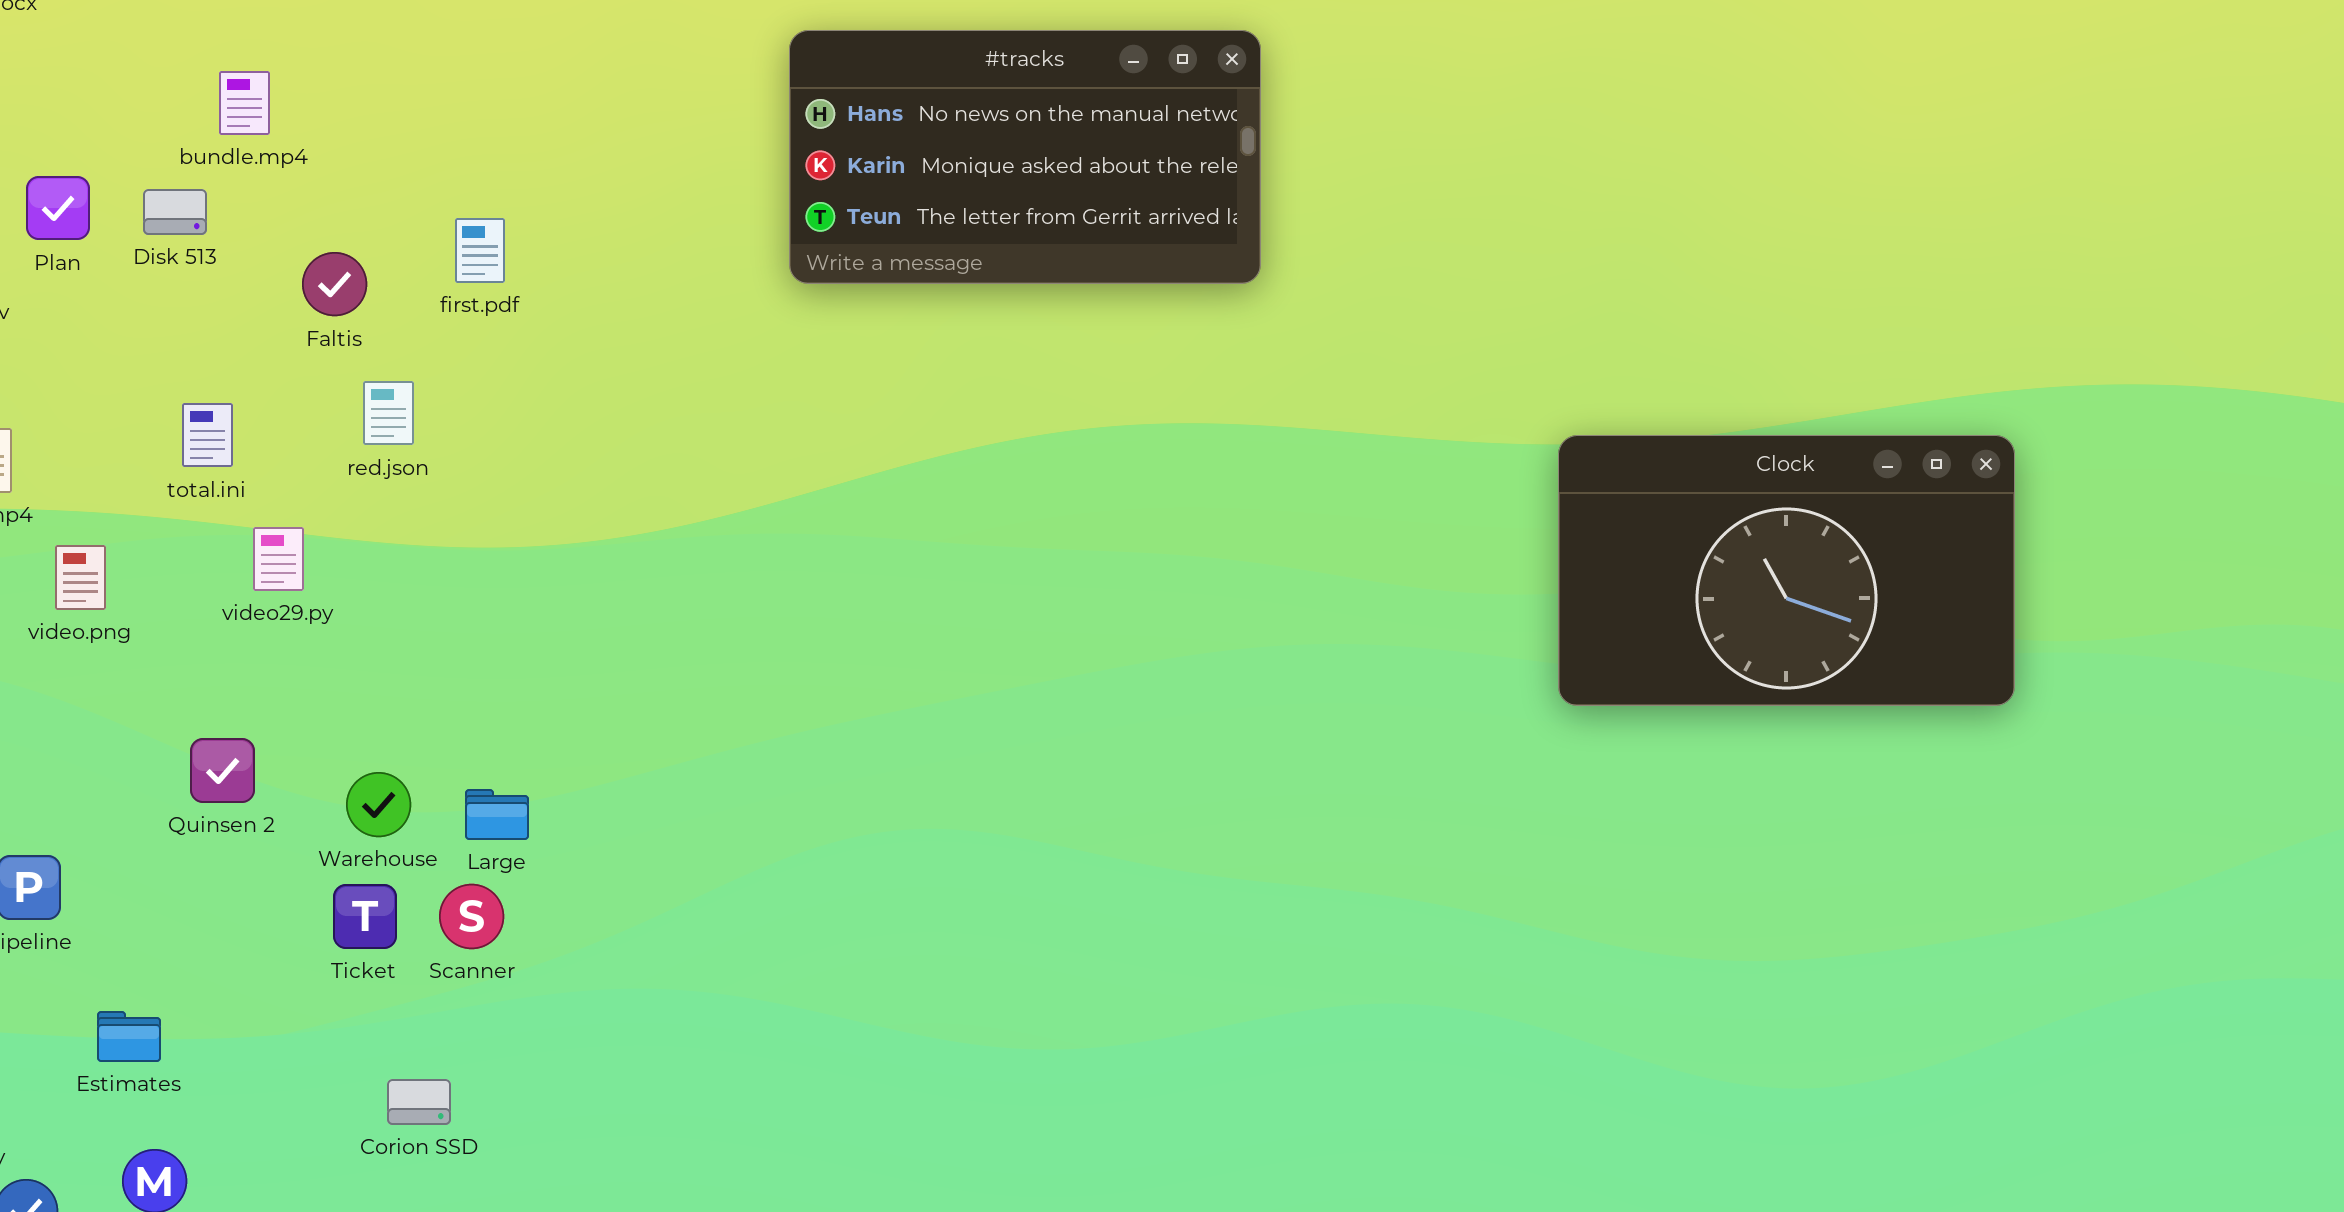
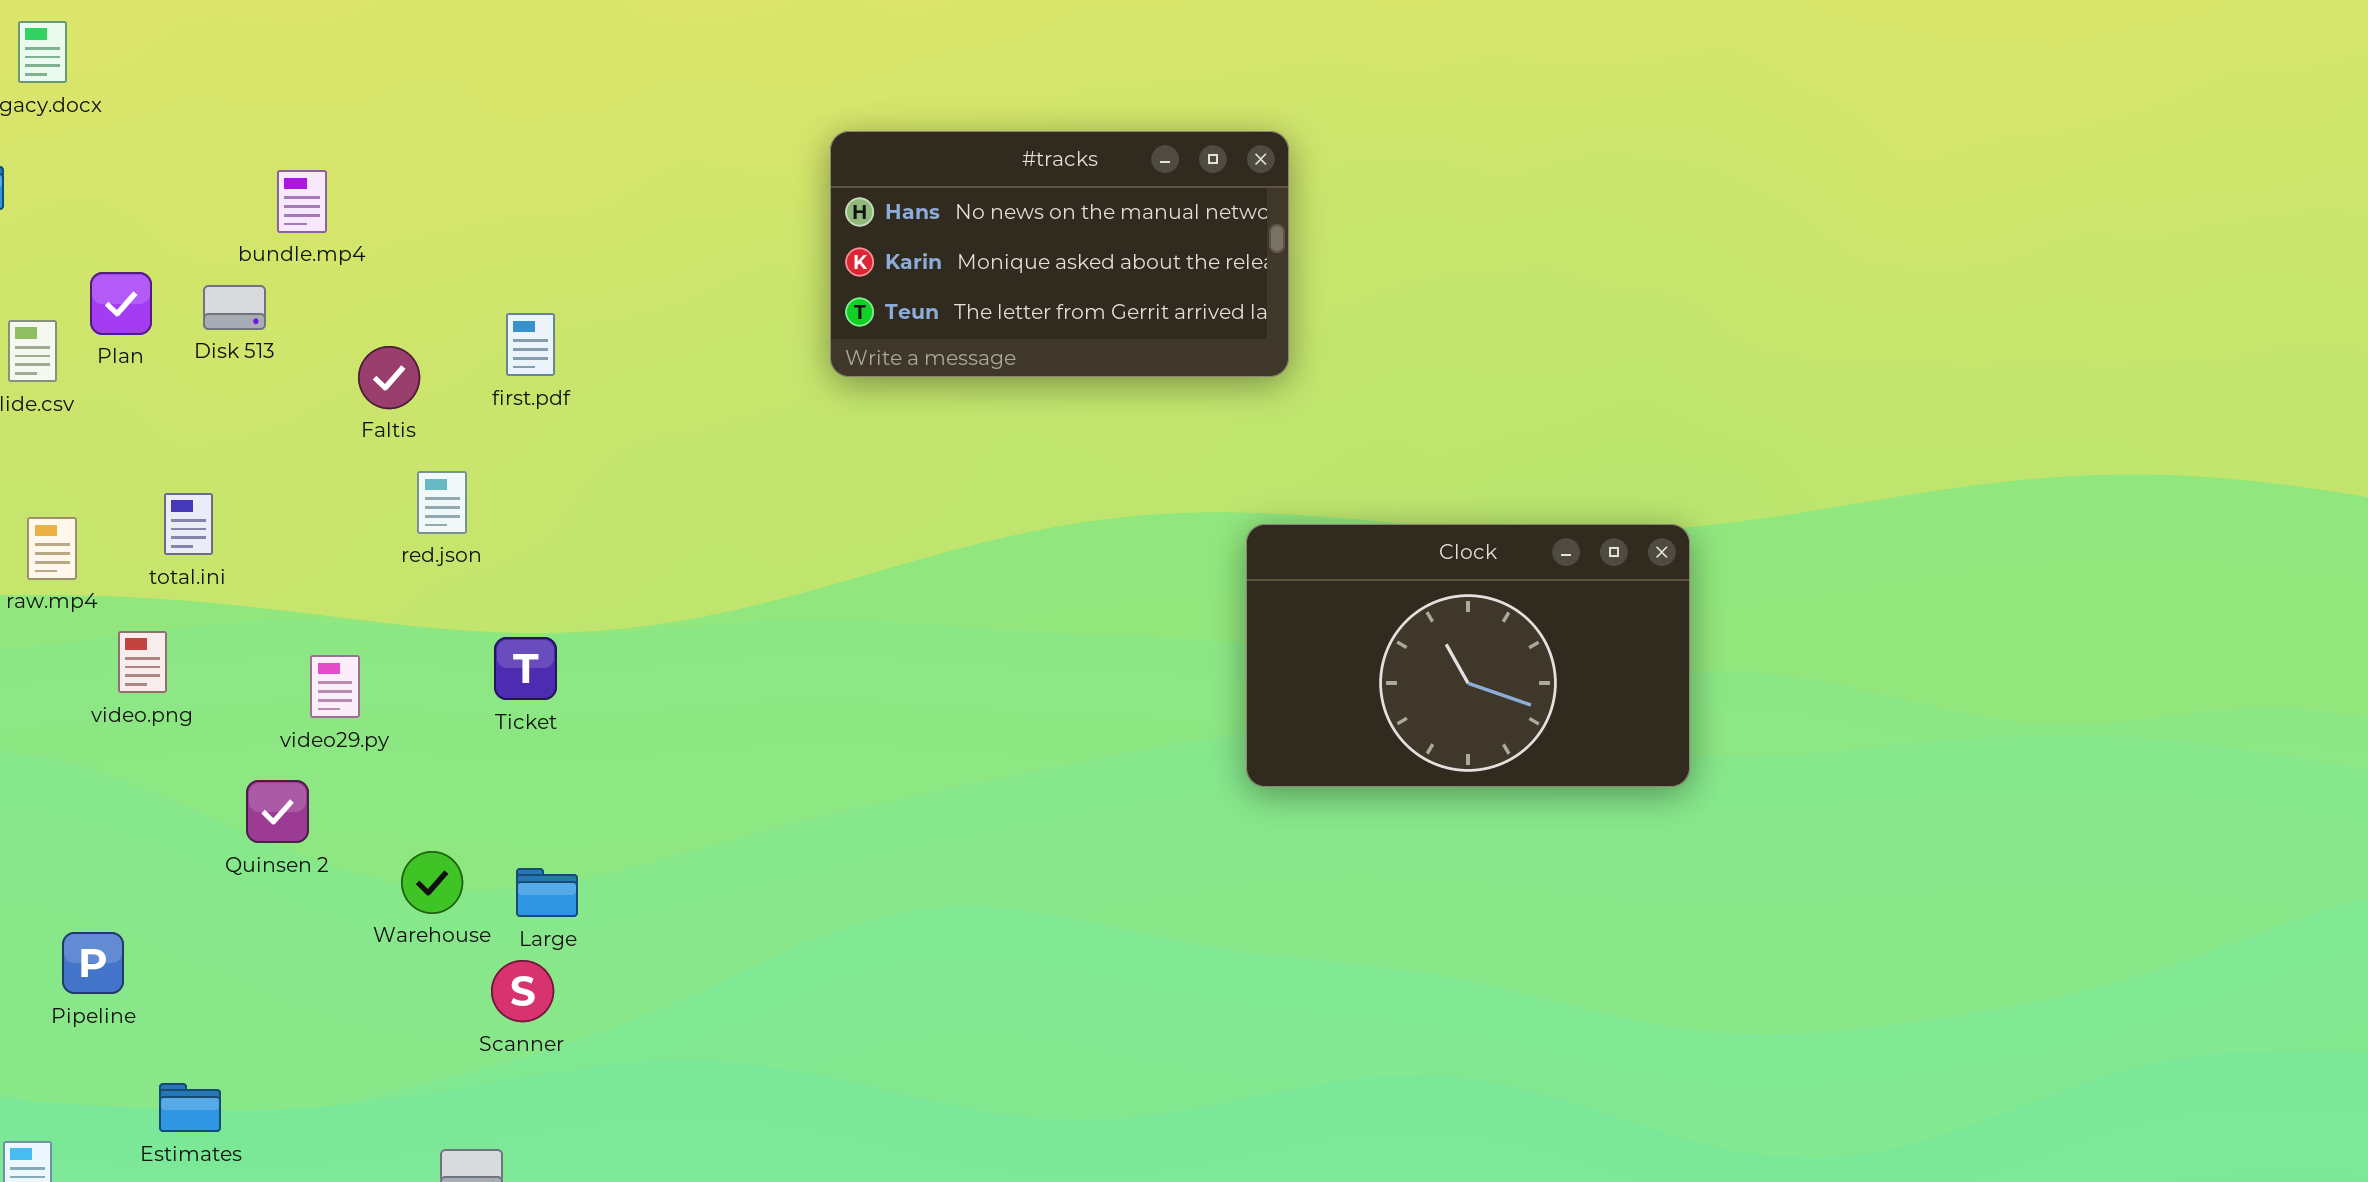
total.ini: [182,403,233,467] -> [164,493,213,555], moved
Clock: [1558,435,2015,706] -> [1246,524,1690,787], moved
video29.py: [253,527,304,591] -> [310,655,360,718], moved
Quinsen 2: [190,738,255,803] -> [246,780,309,843], moved
Ticket: [333,884,397,949] -> [494,637,557,700], moved

